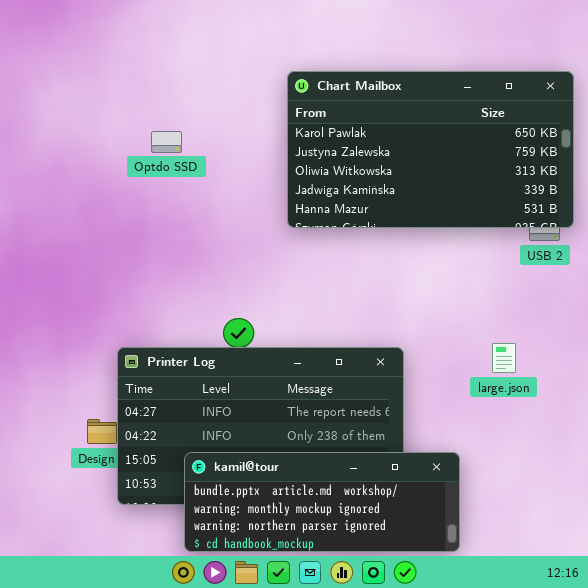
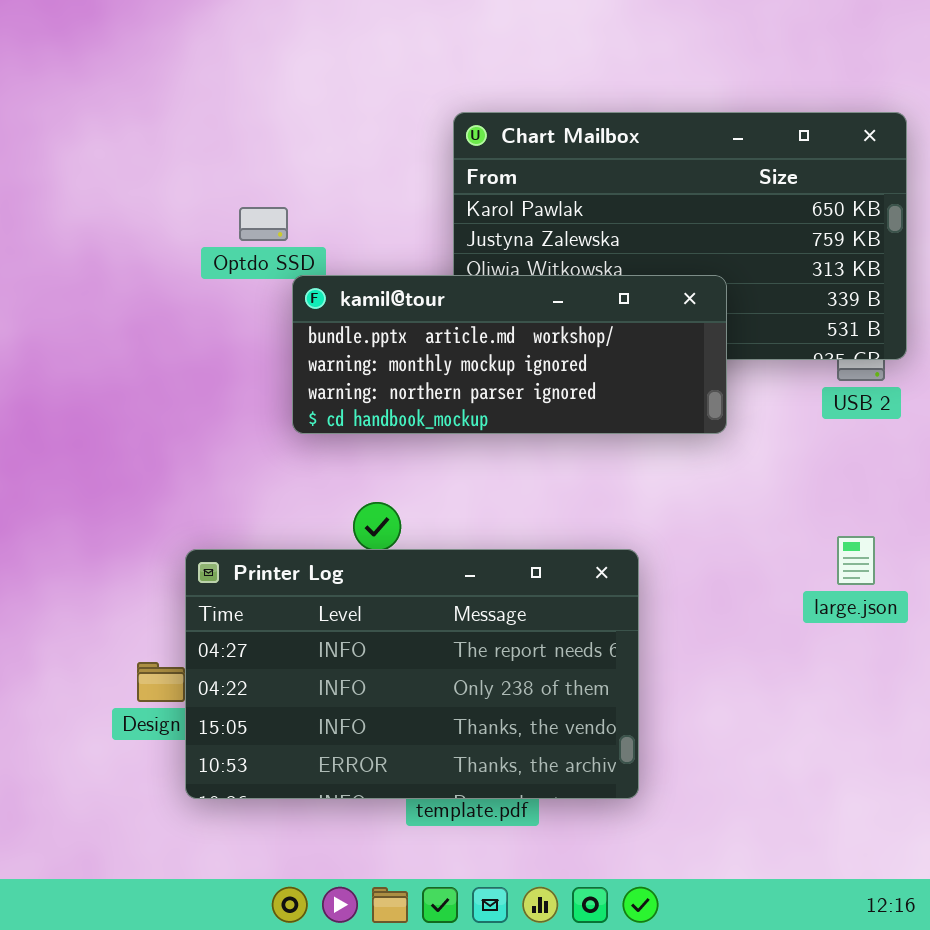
large.json: [492,343,516,373] -> [837,536,875,585], moved
kamil@tour: [184,452,460,552] -> [292,275,727,434], moved

